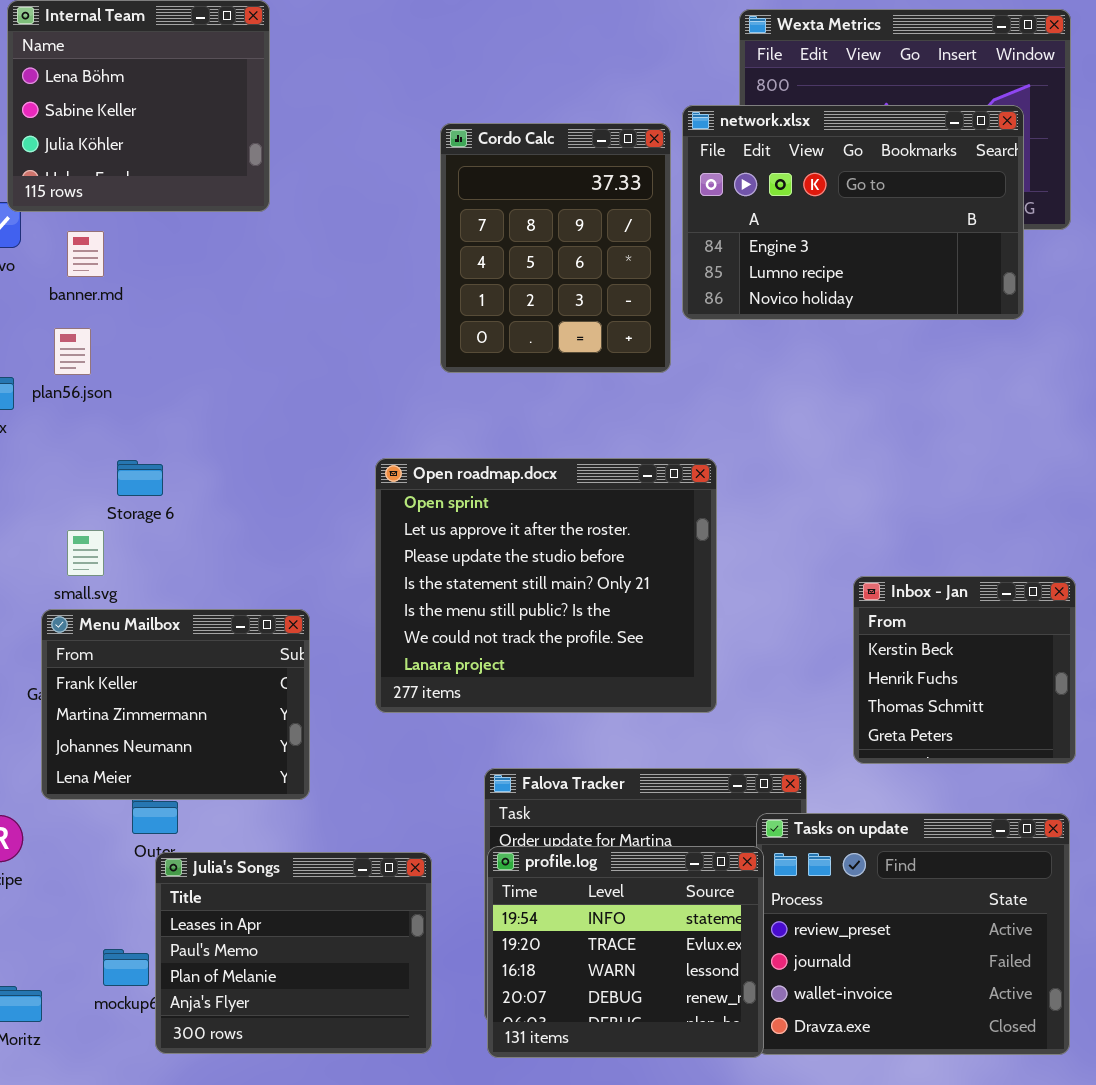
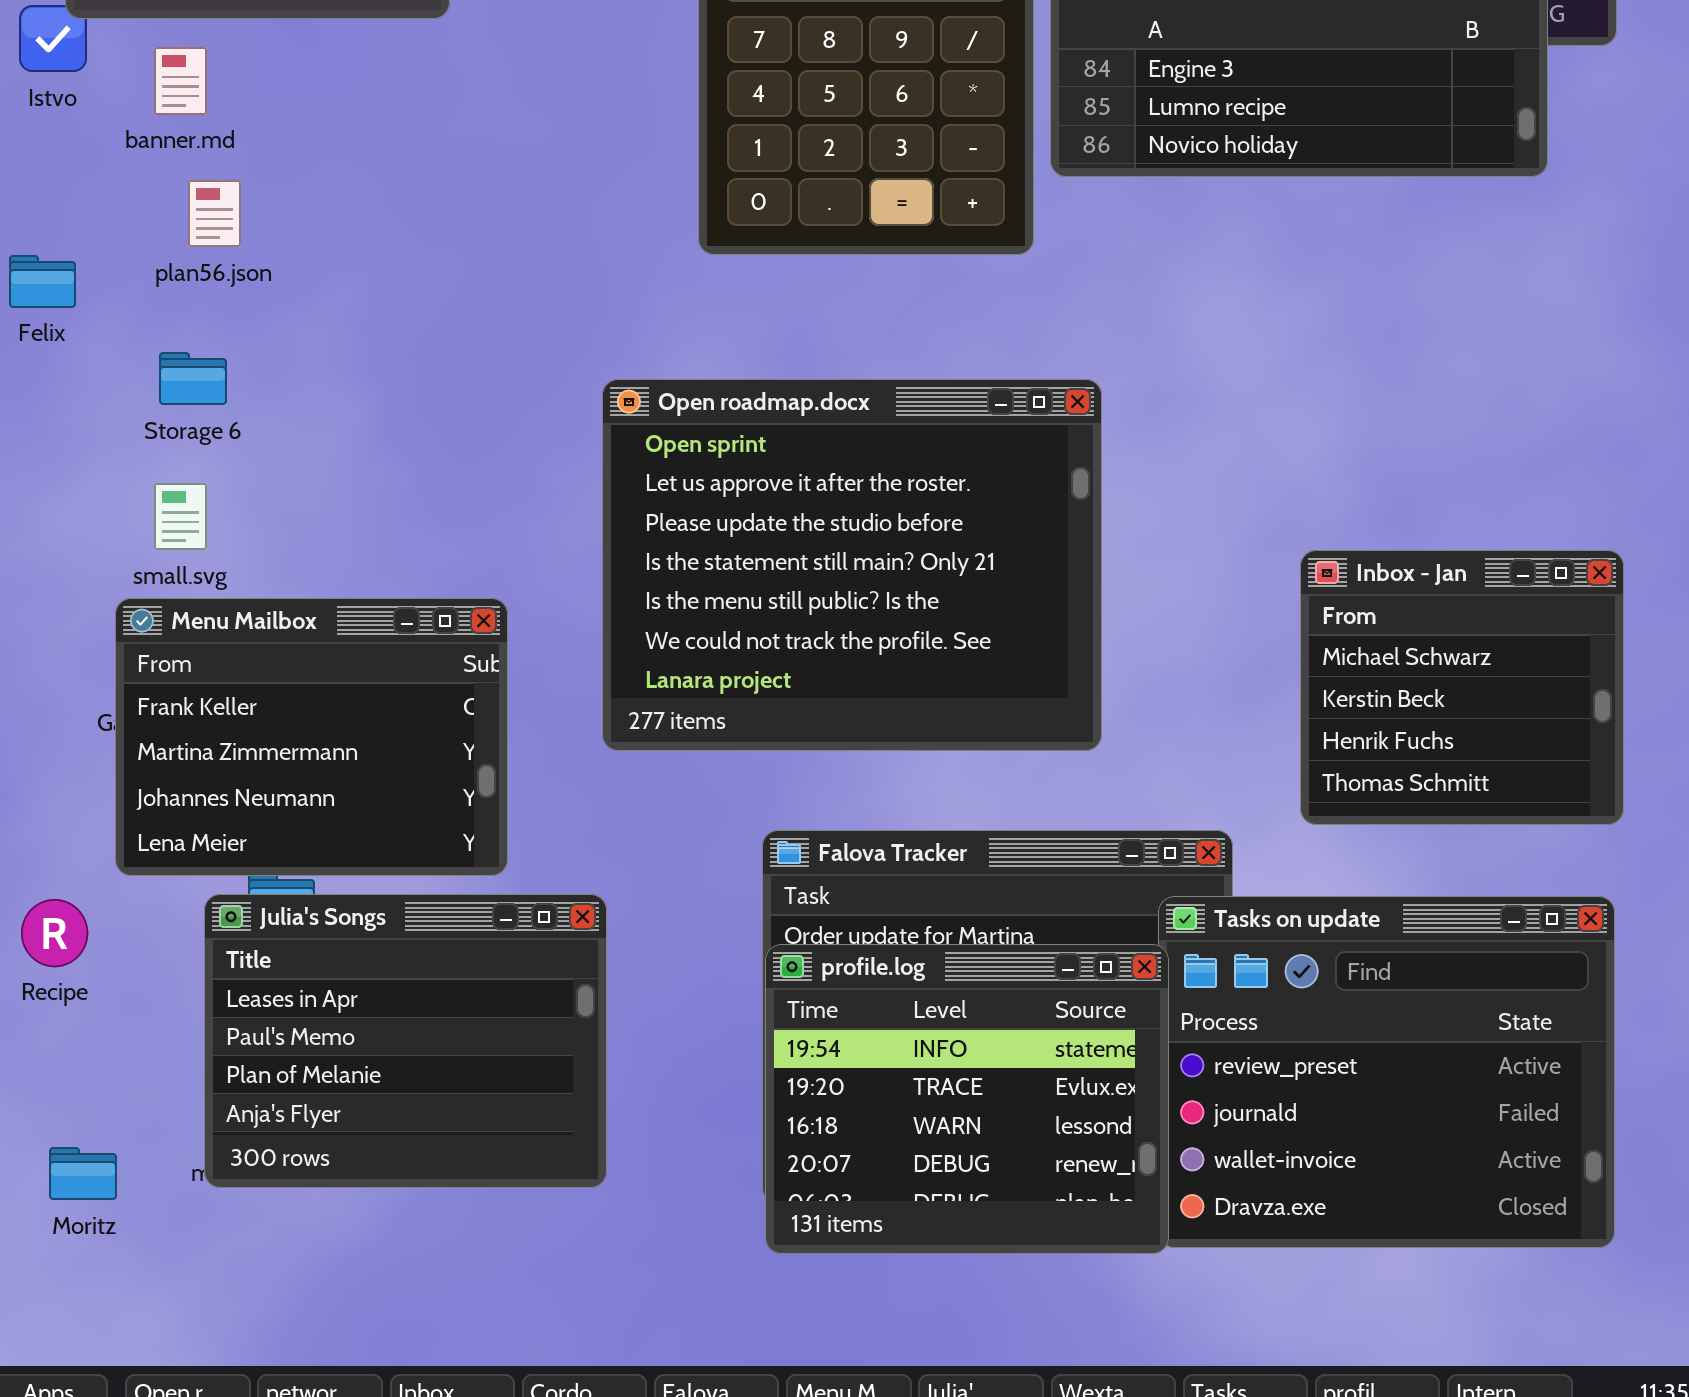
plan56.json: [54,328,91,375] -> [188,180,241,247], moved
Storage 6: [117,460,163,496] -> [159,352,227,405], moved
Inbox - Jan: [853,576,1076,764] -> [1300,550,1624,825], scrolled up 1 row
Julia's Songs: [155,852,432,1054] -> [204,894,607,1188], moved

